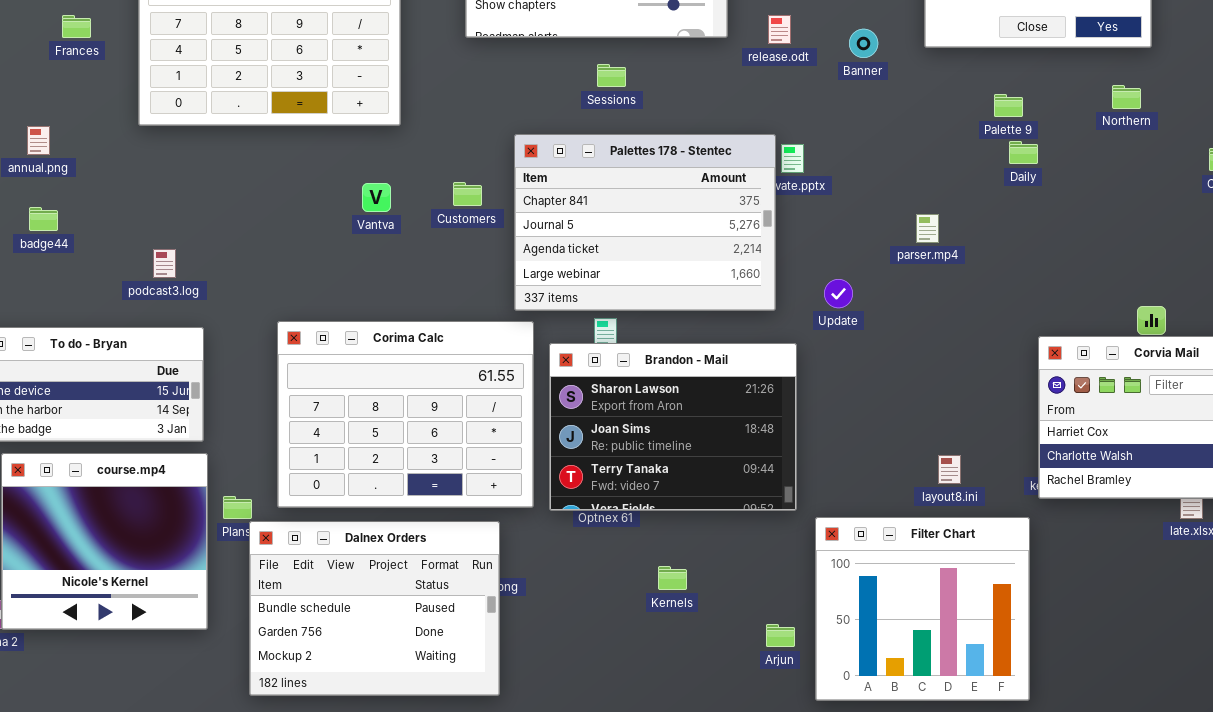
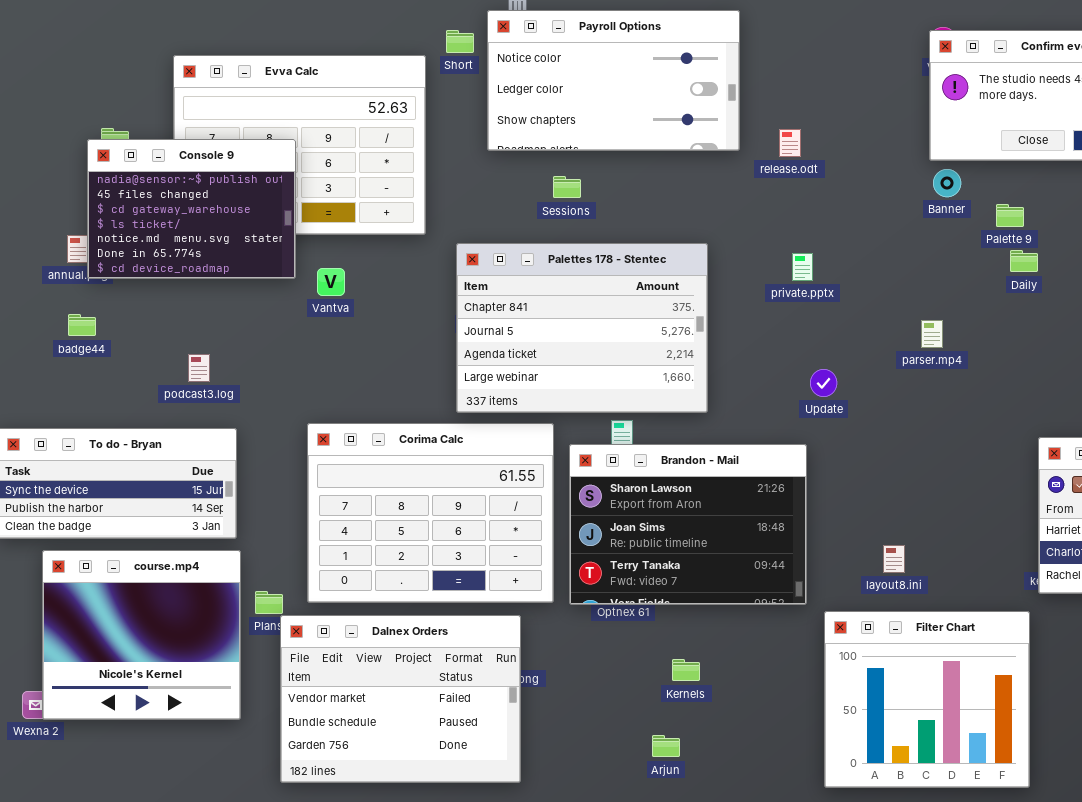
Console 9: none -> [87,139,296,279], opened
Banner: [849,29,878,58] -> [933,169,961,197], moved
Sessions: [597,64,626,87] -> [553,176,581,198], moved
Palettes 178 - Stentec: [514,134,776,311] -> [456,243,708,413], moved
Vantva: [362,183,391,212] -> [317,268,345,296], moved
Update: [824,279,853,308] -> [810,369,837,397], moved
layout8.ini: [938,455,961,484] -> [883,545,905,573], moved
Dalnex Orders: [249,521,500,696] -> [280,615,521,783], scrolled up 1 row
Arjun: [766,624,795,647] -> [652,735,680,757], moved

